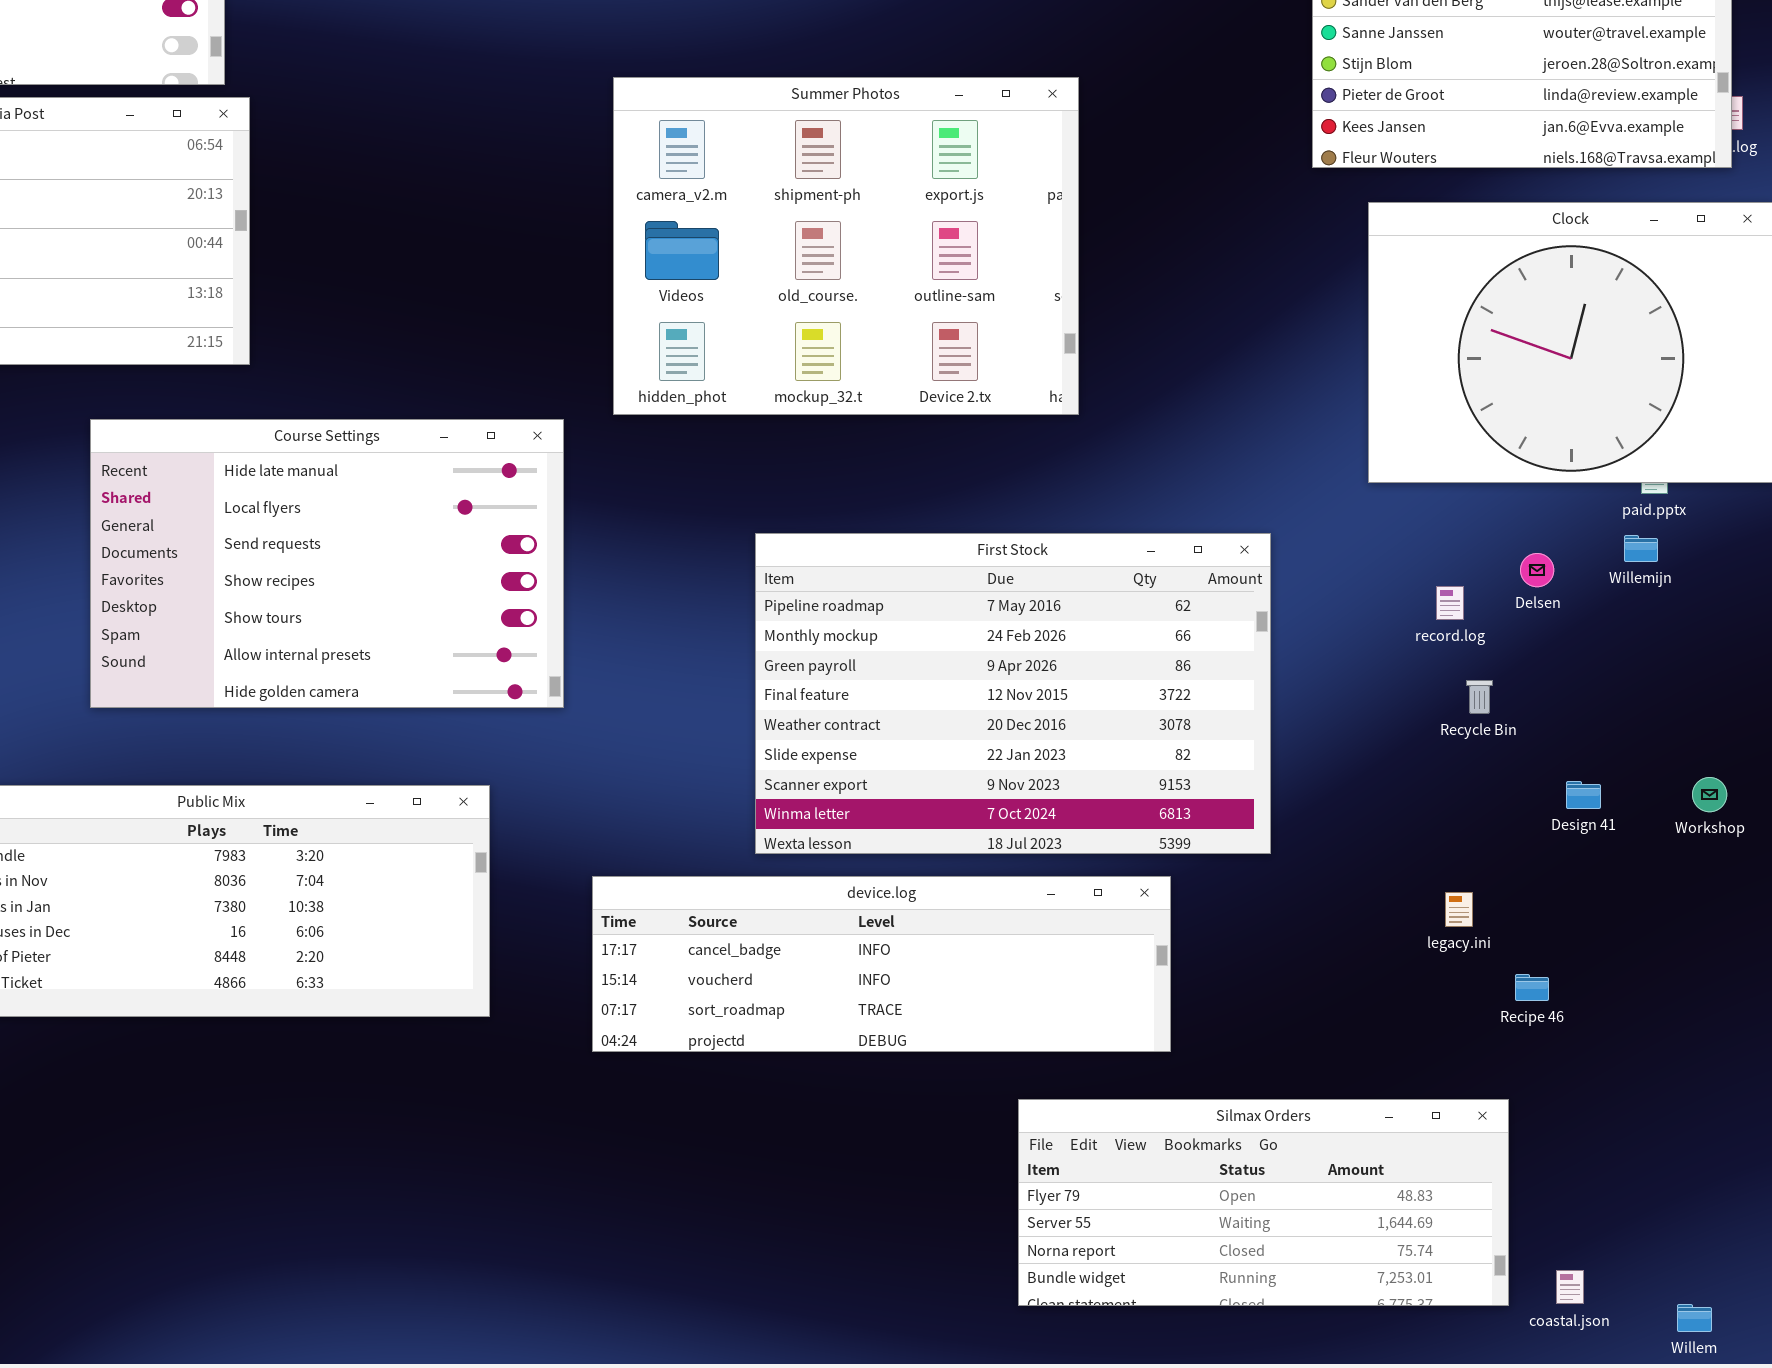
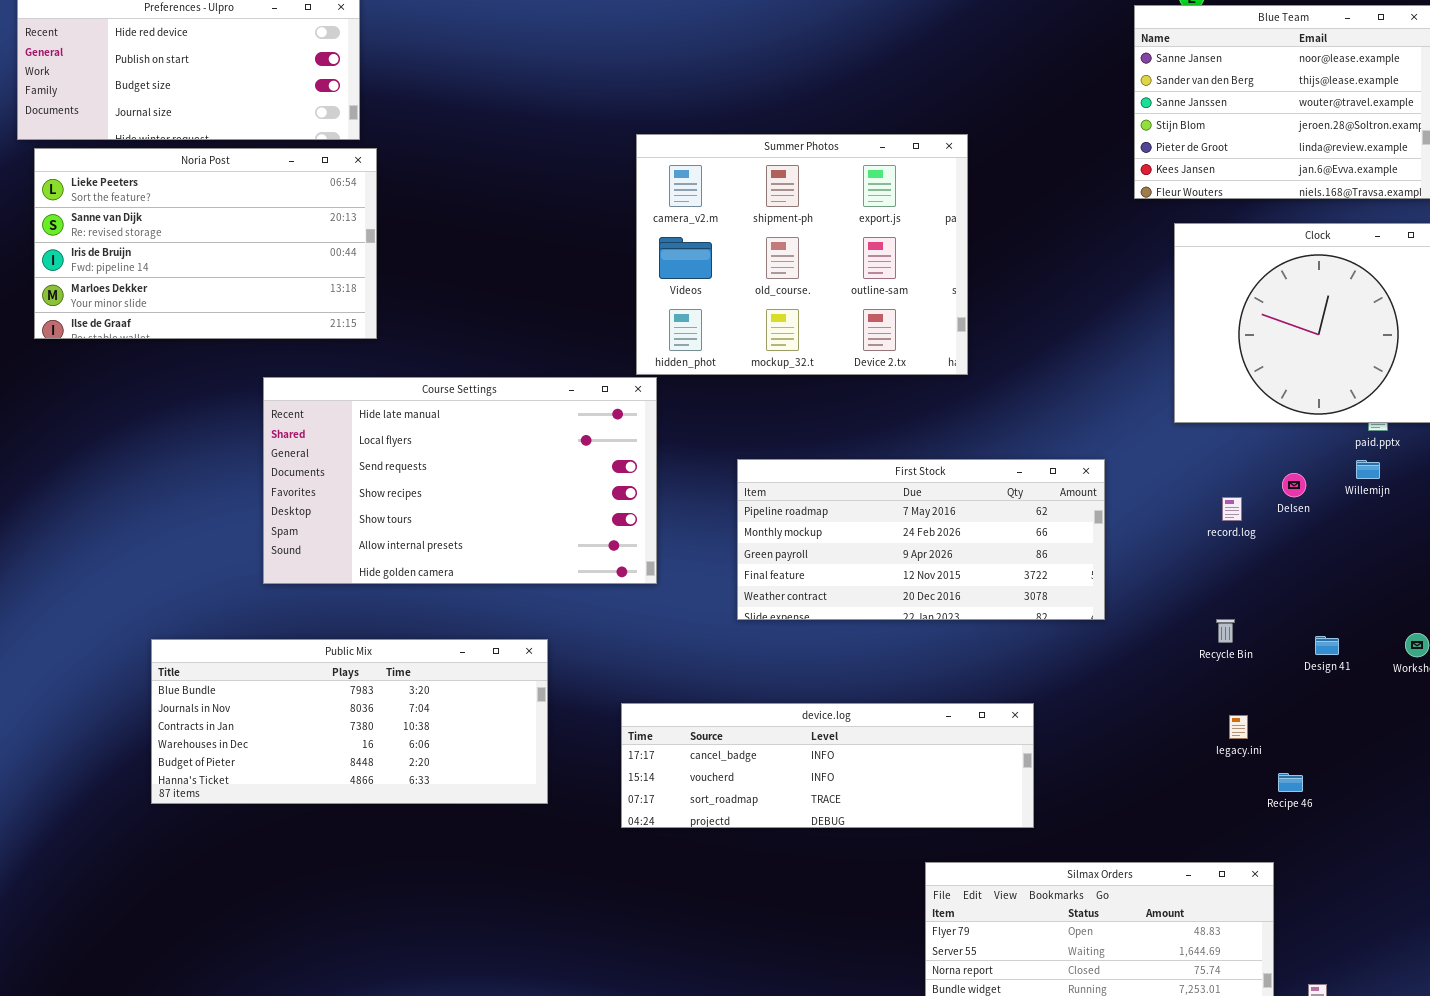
Course Settings: [90,419,564,708] -> [263,377,657,584], resized
First Stock: [755,533,1271,854] -> [737,459,1105,620], resized
Recycle Bin: [1466,680,1493,714] -> [1216,619,1235,643], moved

